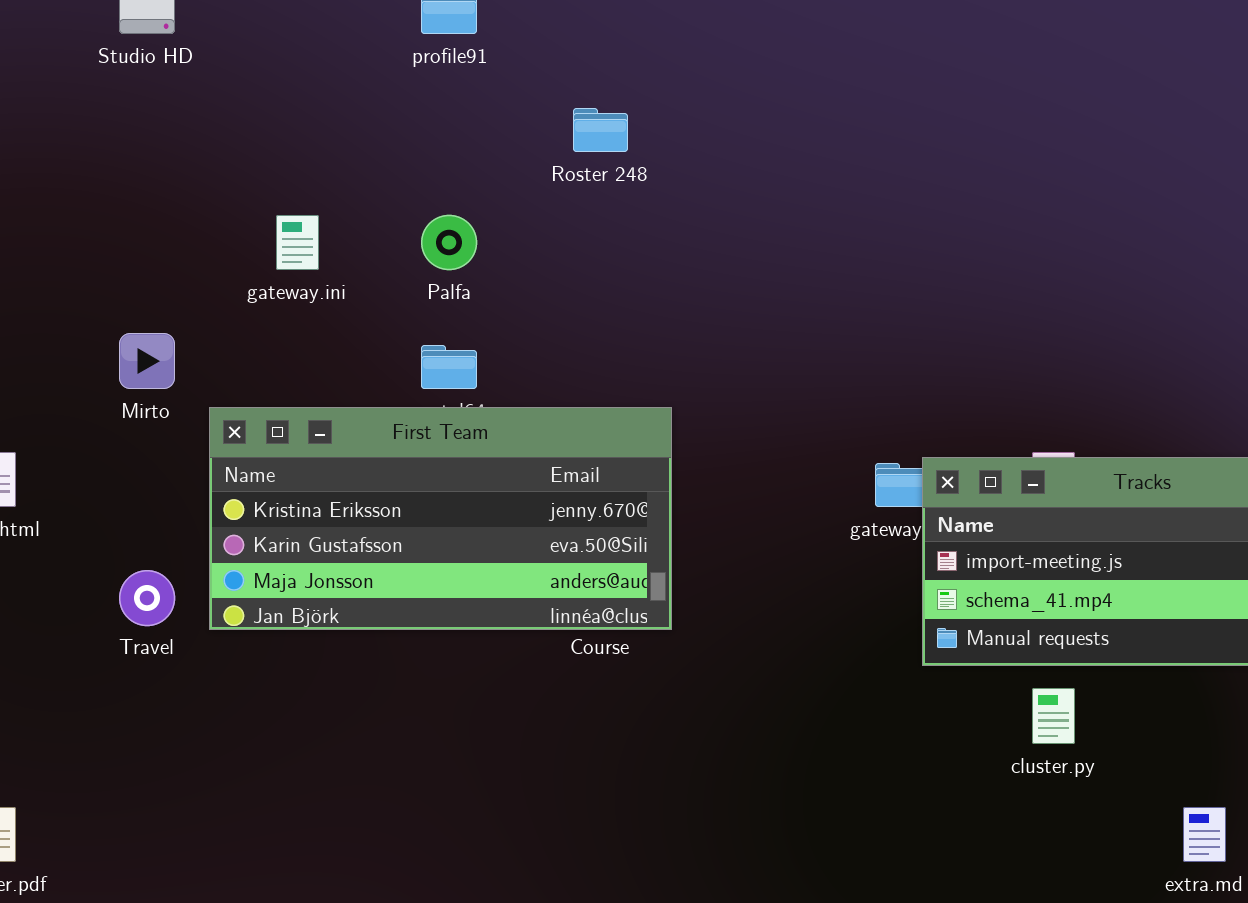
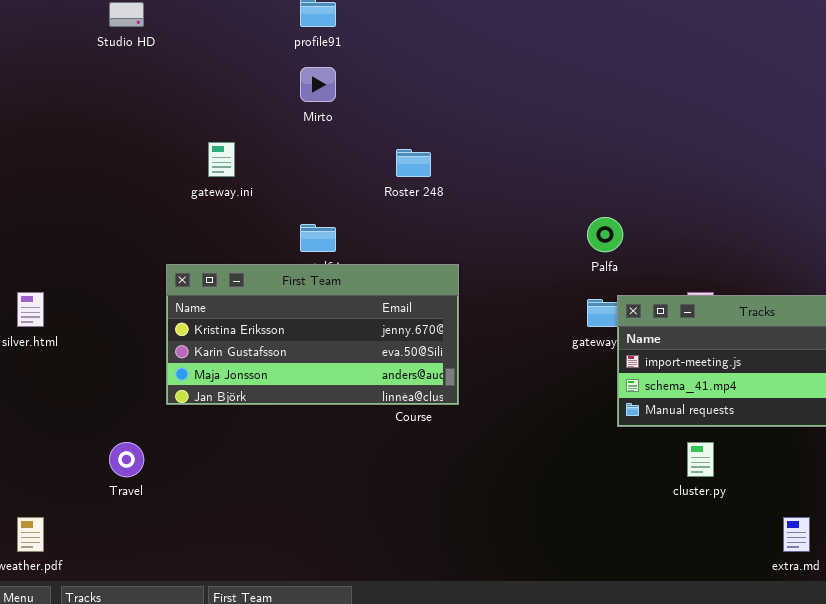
Roster 248: [573,108,628,152] -> [396,149,431,177], moved
Palfa: [421,215,477,270] -> [587,217,623,252], moved
Mirto: [119,333,175,389] -> [300,67,336,102], moved
Travel: [119,570,175,626] -> [109,442,144,477], moved

